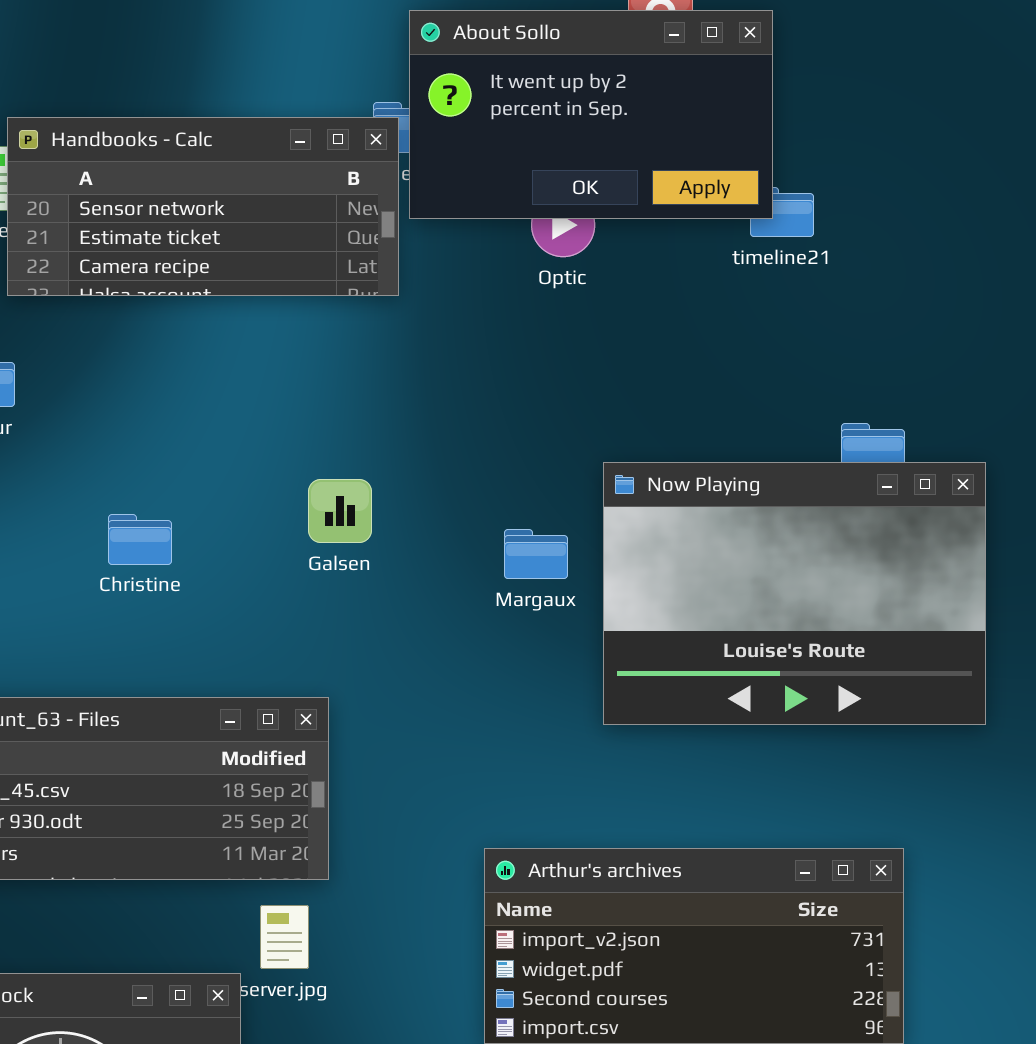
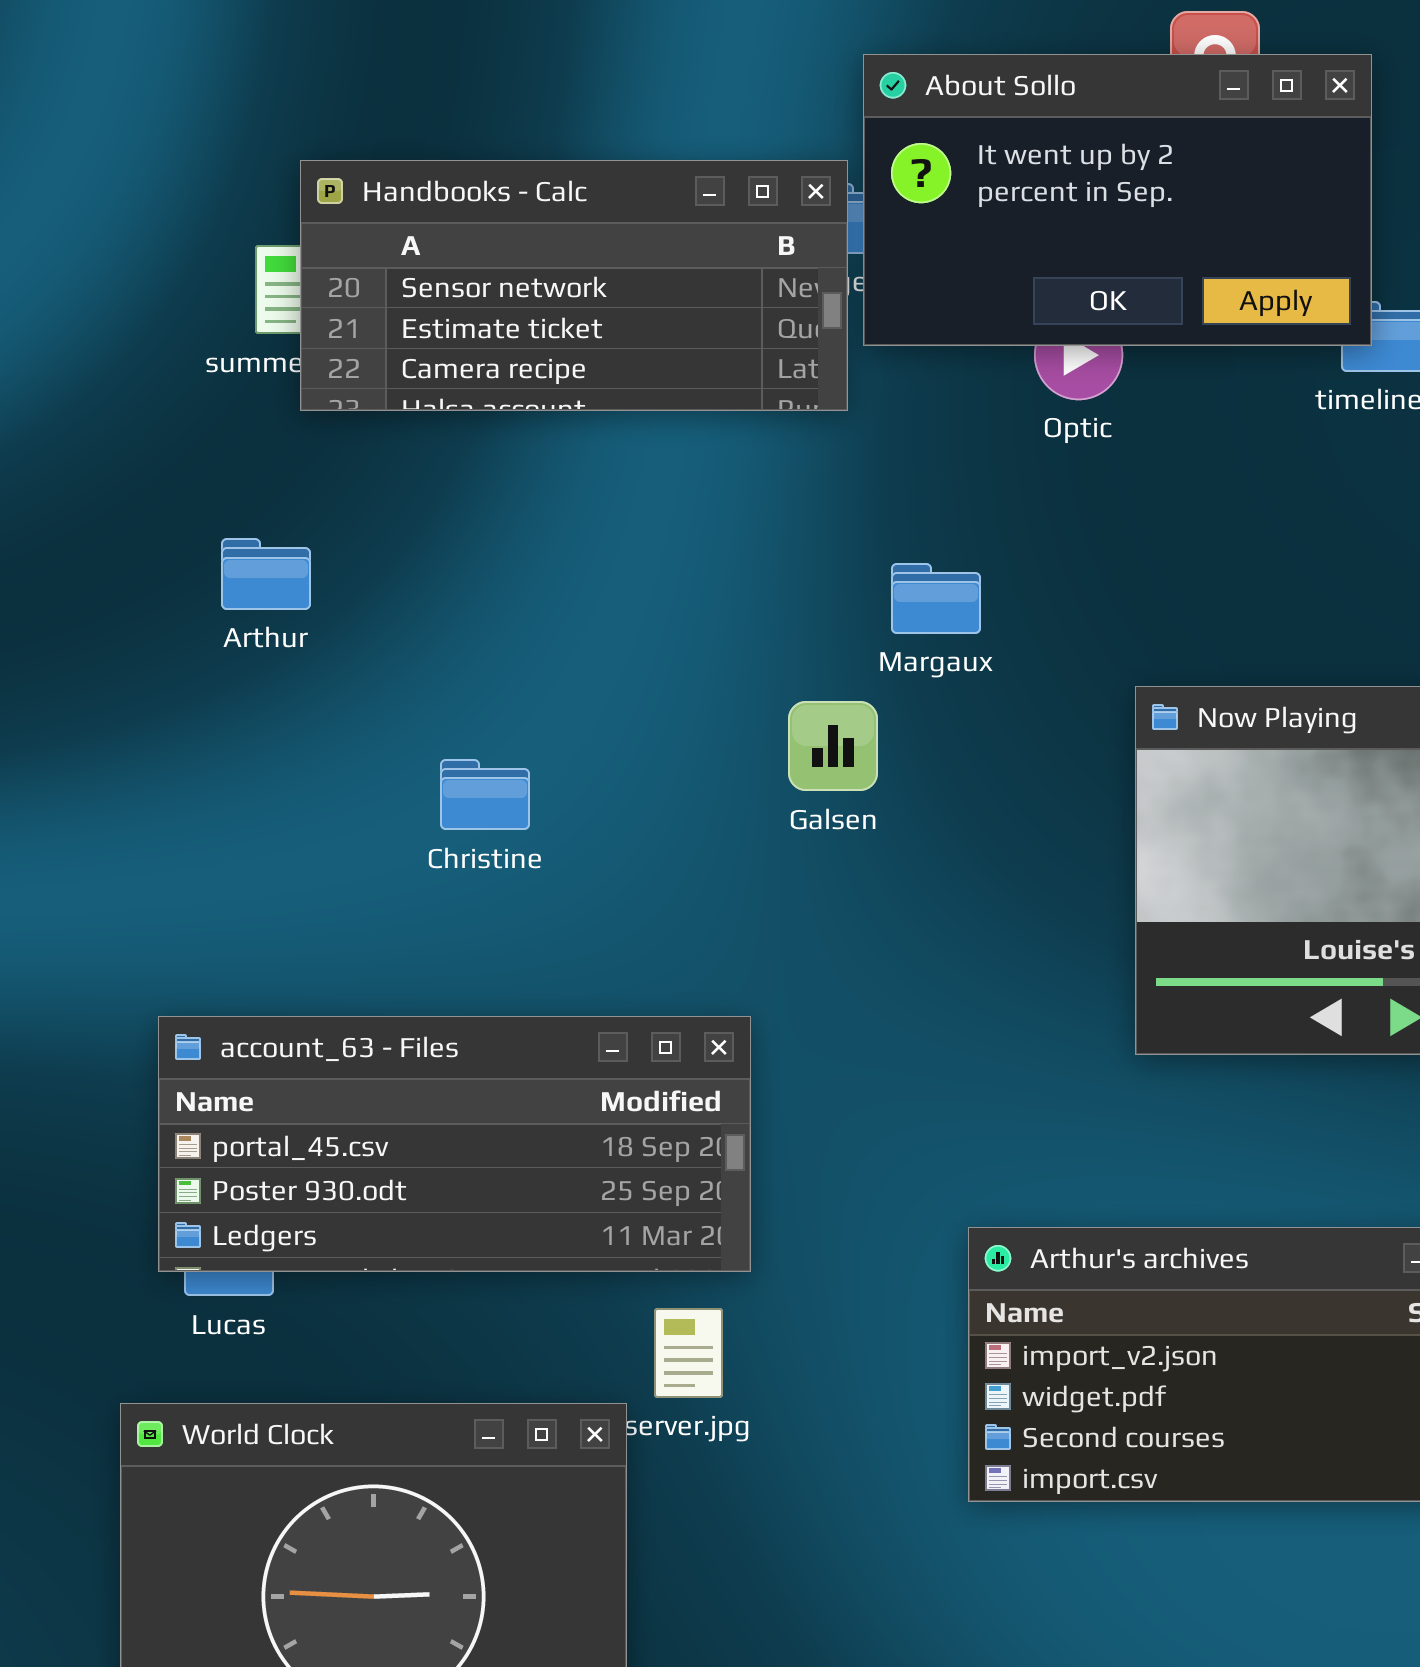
Handbooks - Calc: [7,117,399,296] -> [300,160,848,411], moved
Galsen: [308,479,372,543] -> [788,701,878,791], moved
Margaux: [504,529,568,579] -> [891,563,981,634], moved

